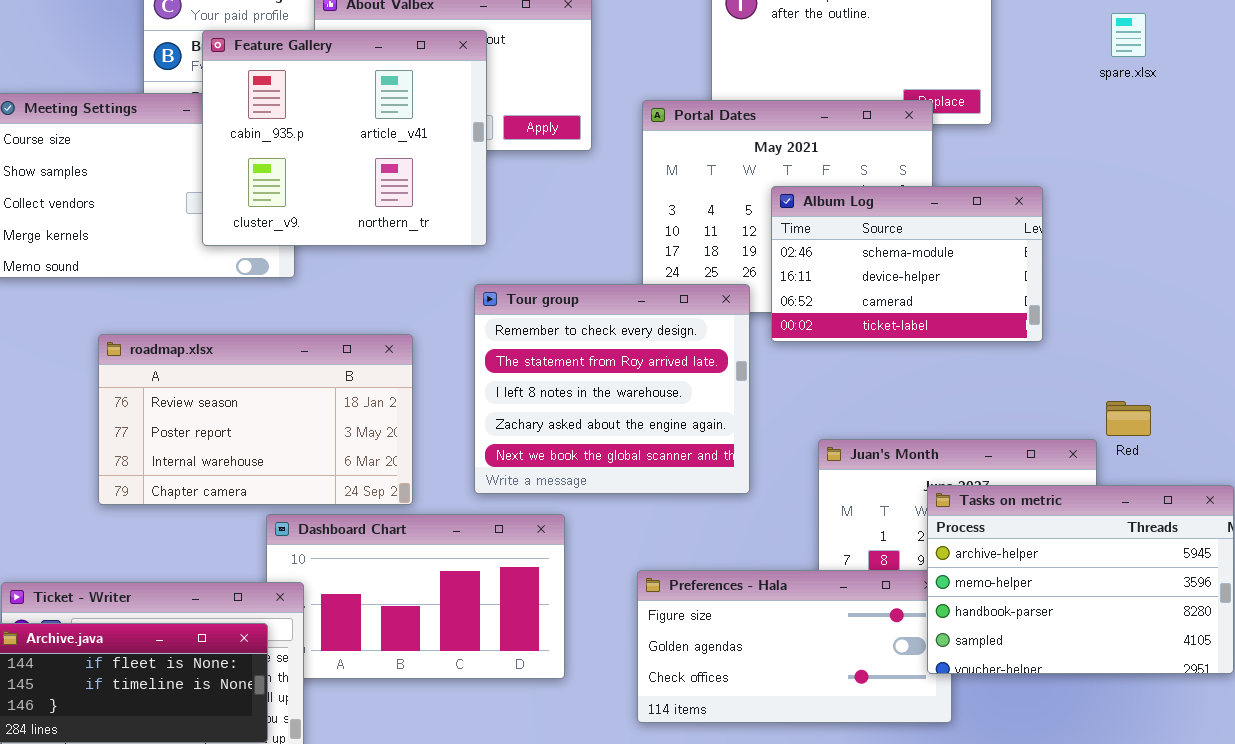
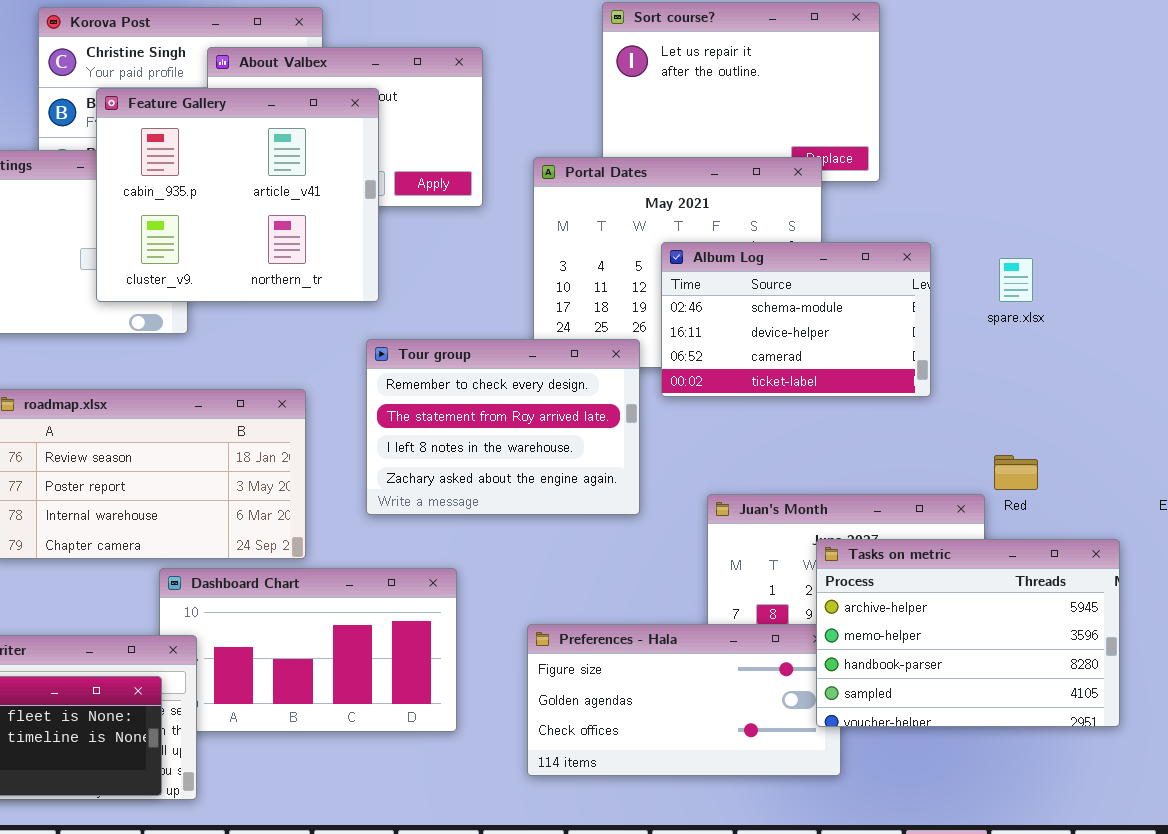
spare.xlsx: [1111,13,1146,57] -> [999,258,1033,302], moved
Tour group: [474,284,750,494] -> [366,339,640,515], resized

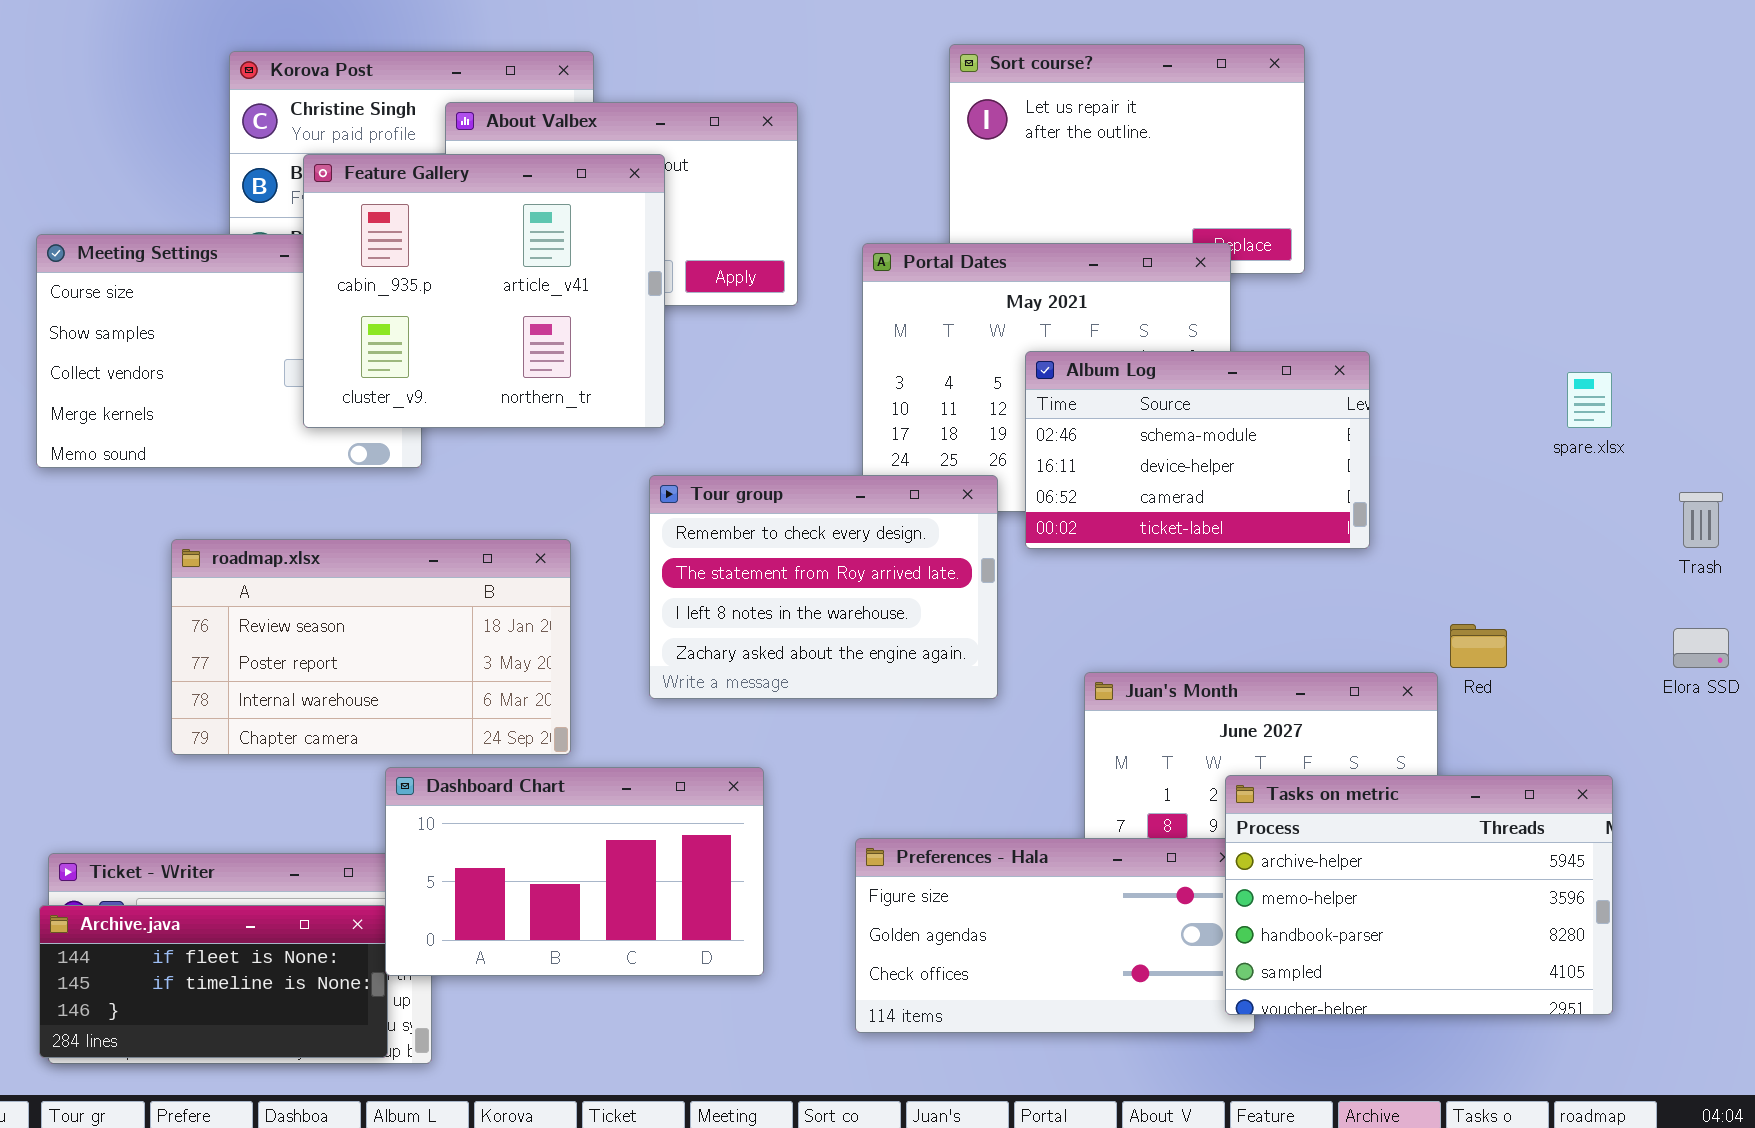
spare.xlsx: [999,258,1033,302] -> [1567,372,1612,428], moved
Tasks on metric: [816,539,1120,727] -> [1225,775,1613,1015], moved
Dashboard Chart: [159,568,457,732] -> [385,767,764,976], raised

